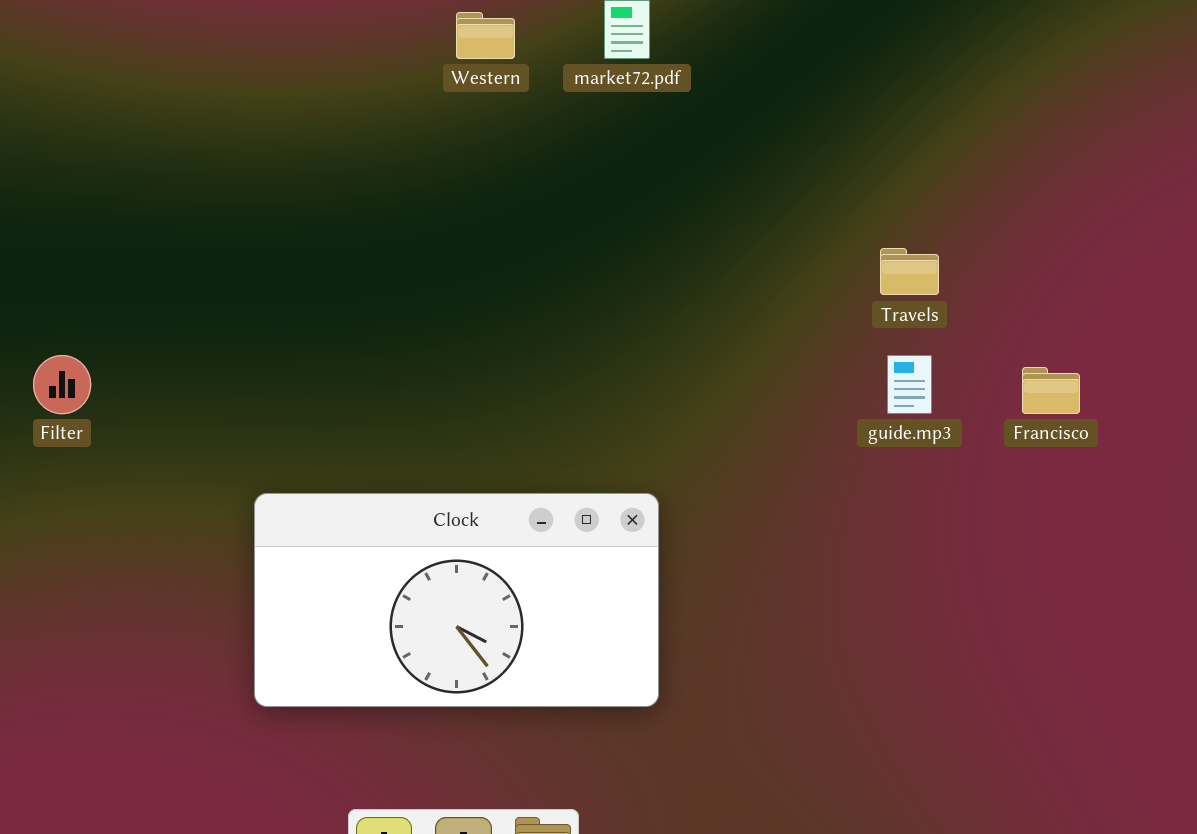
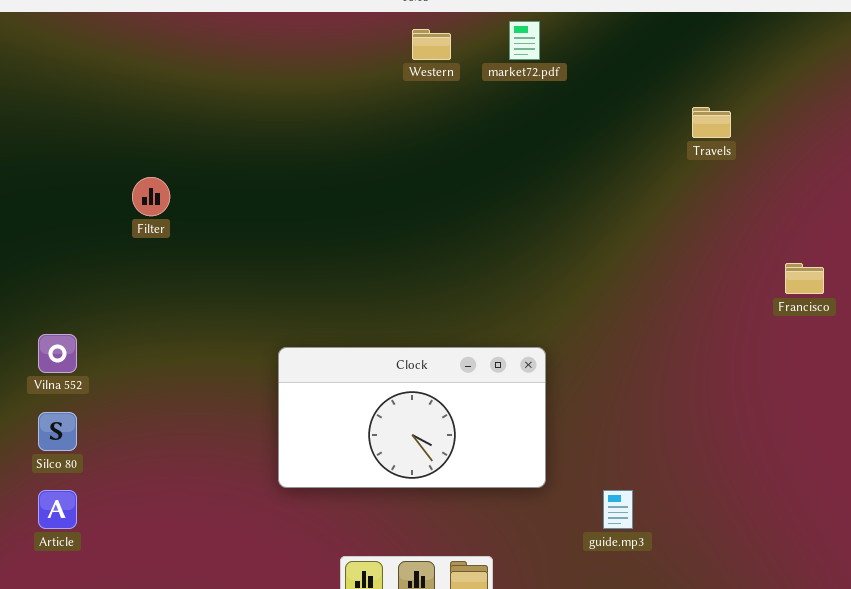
Travels: [880,248,939,295] -> [692,107,731,138], moved
Filter: [33,355,91,414] -> [132,177,170,216], moved
guide.mp3: [887,355,932,414] -> [603,490,633,529], moved

